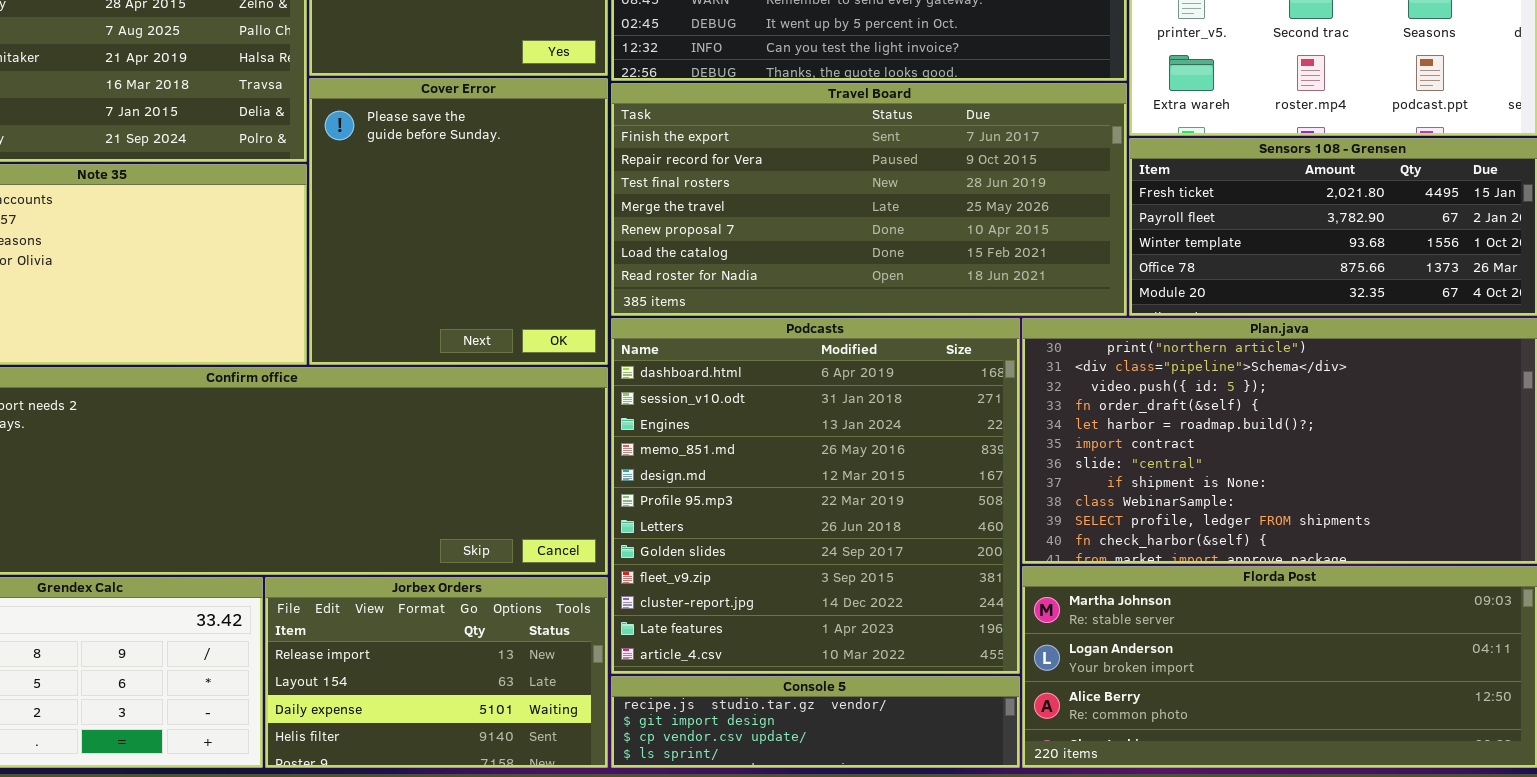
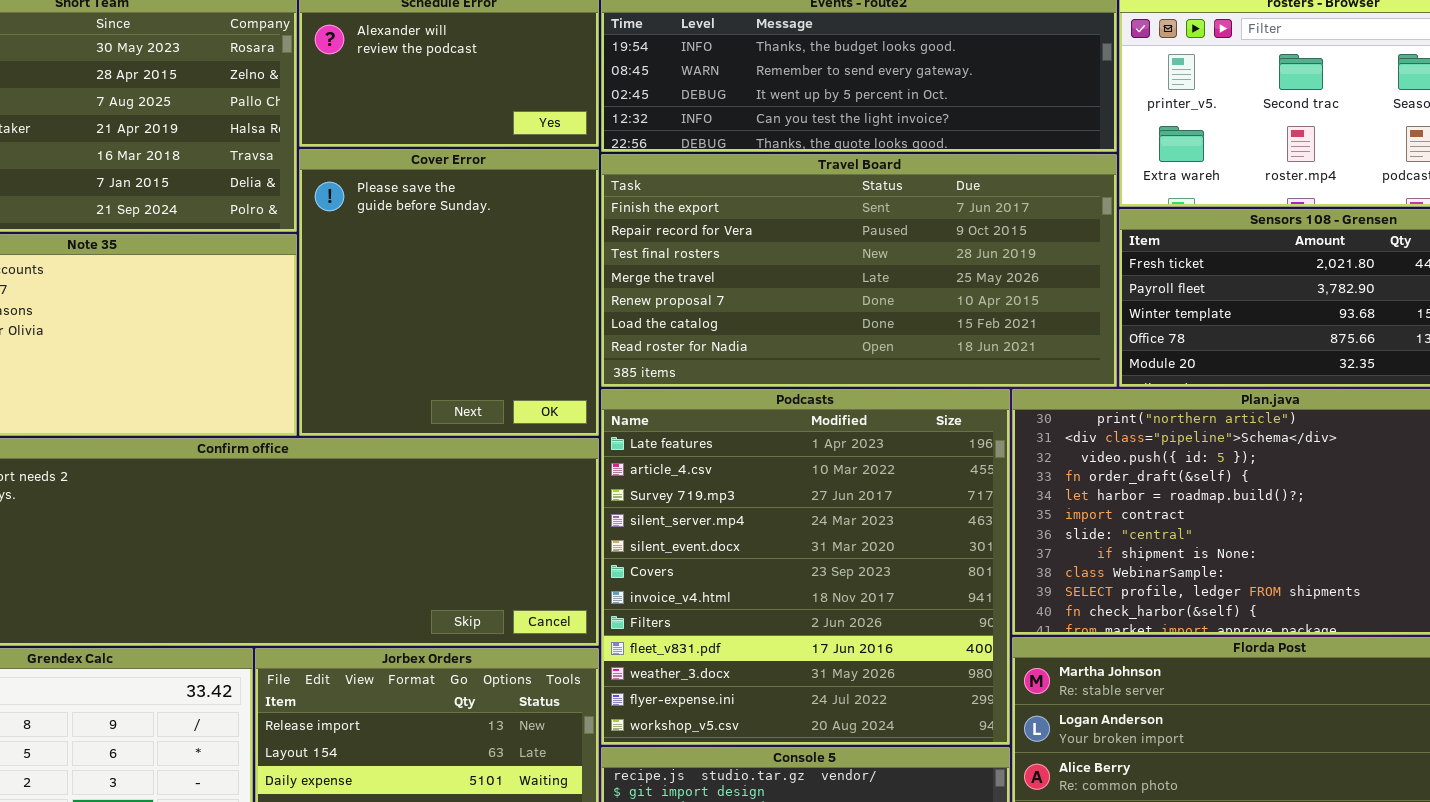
Podcasts: [611,318,1020,674] -> [601,389,1010,745], scrolled down 10 rows

